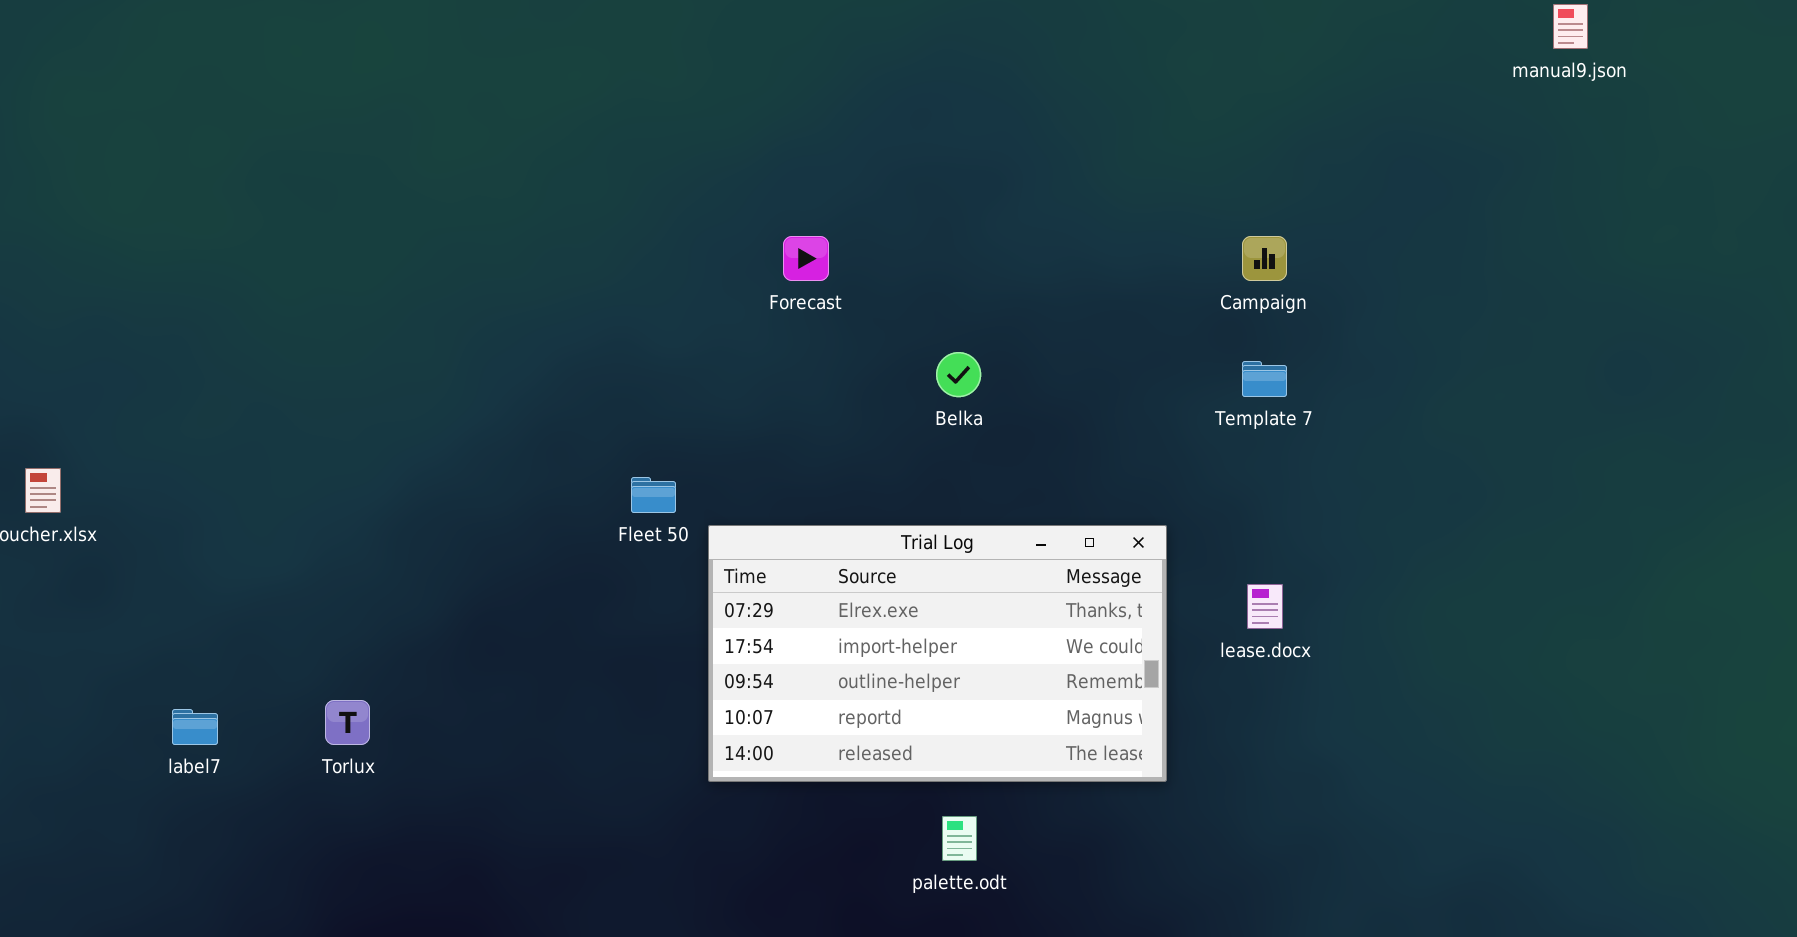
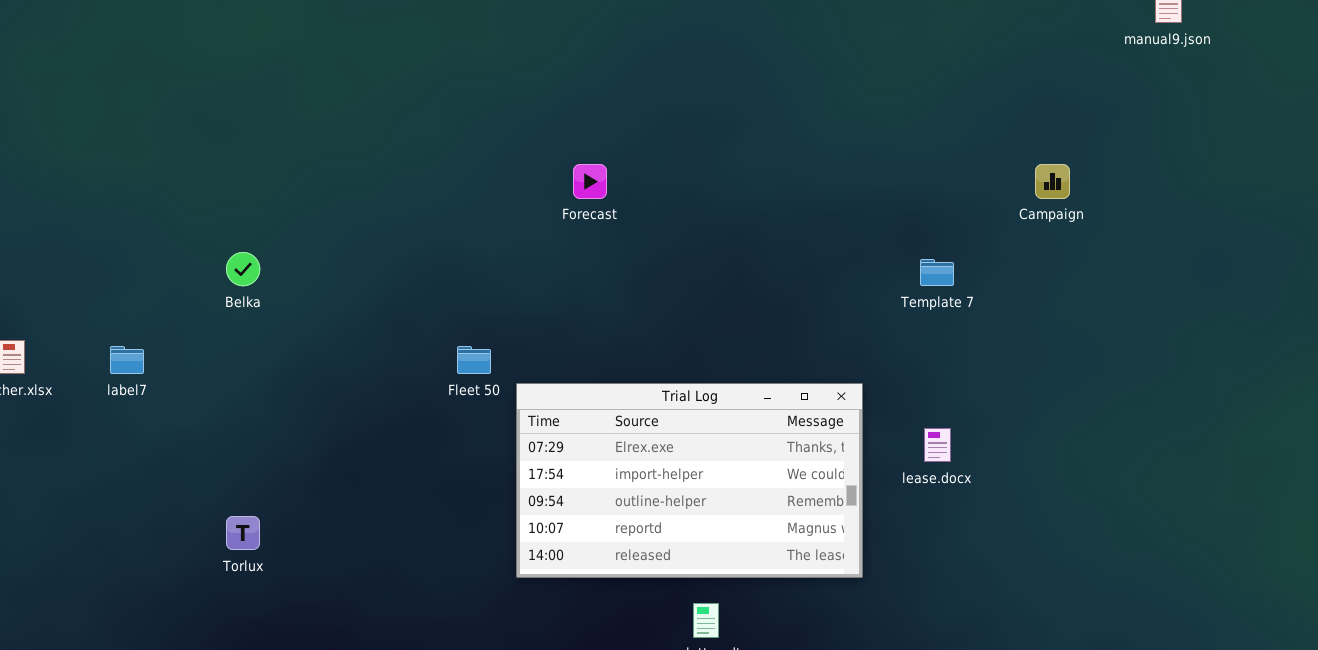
Campaign: [1242,236,1287,281] -> [1035,164,1070,199], moved
Belka: [936,352,981,397] -> [226,252,260,286], moved
label7: [172,709,218,745] -> [110,346,144,374], moved

